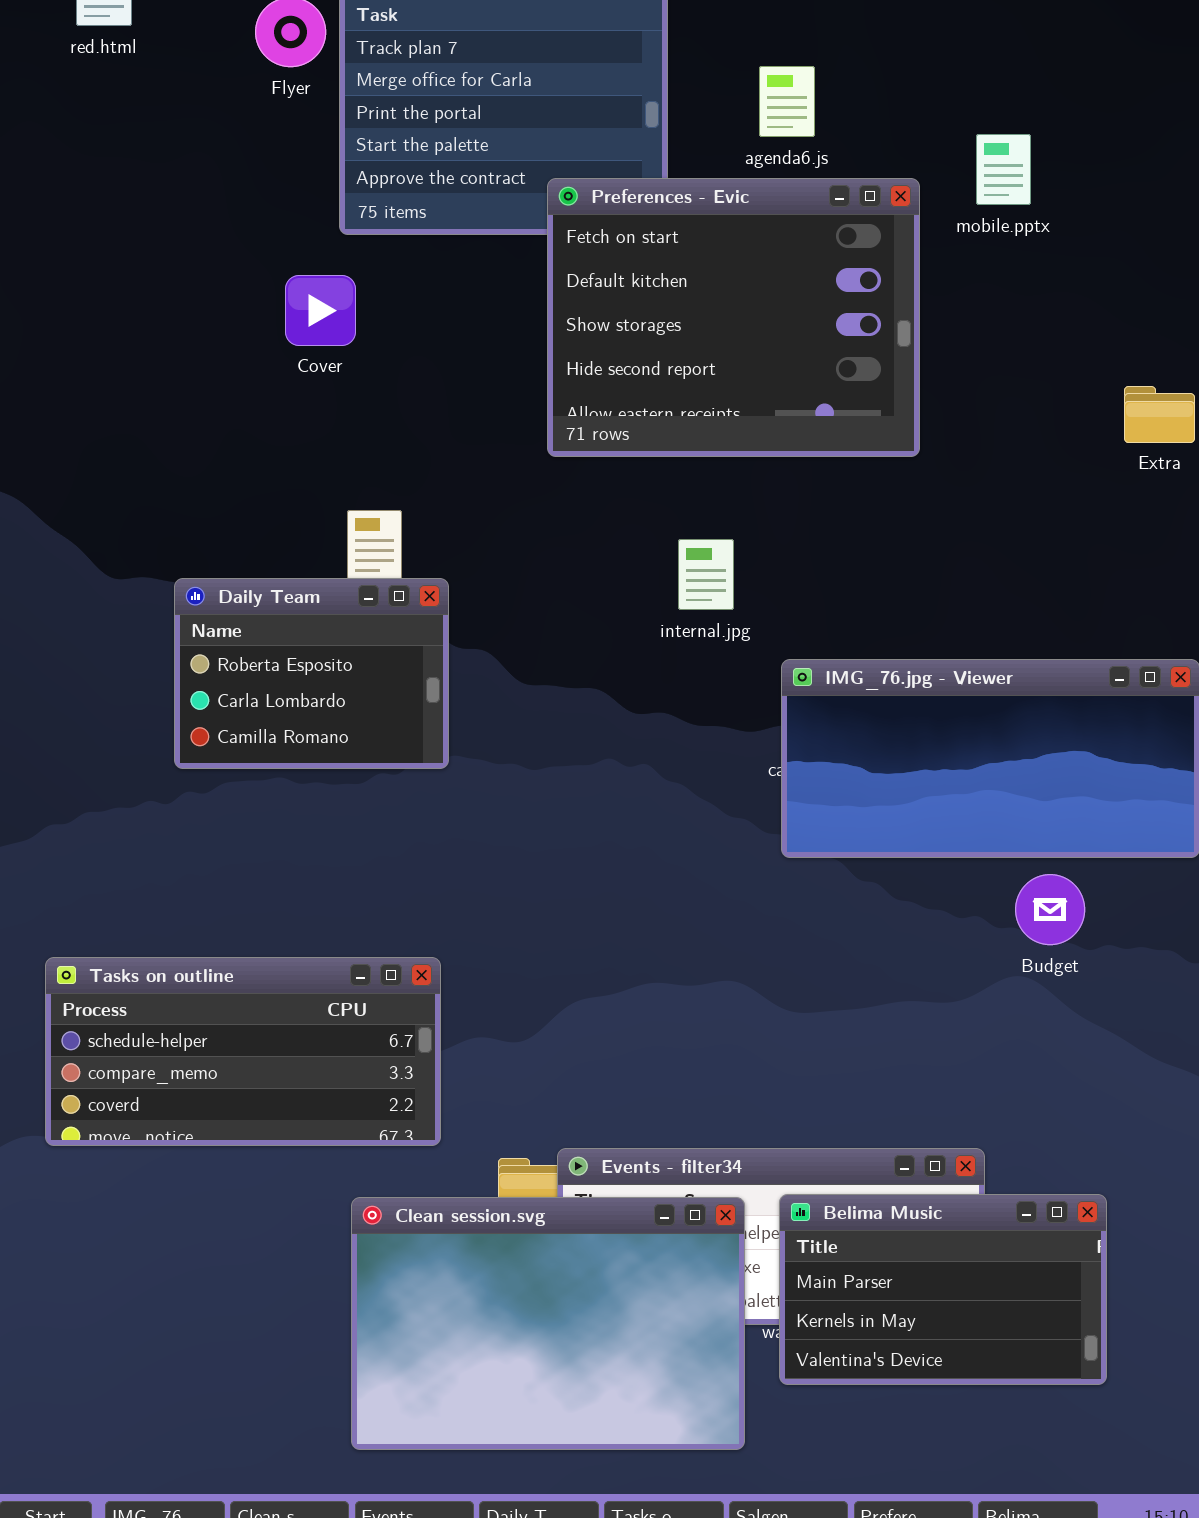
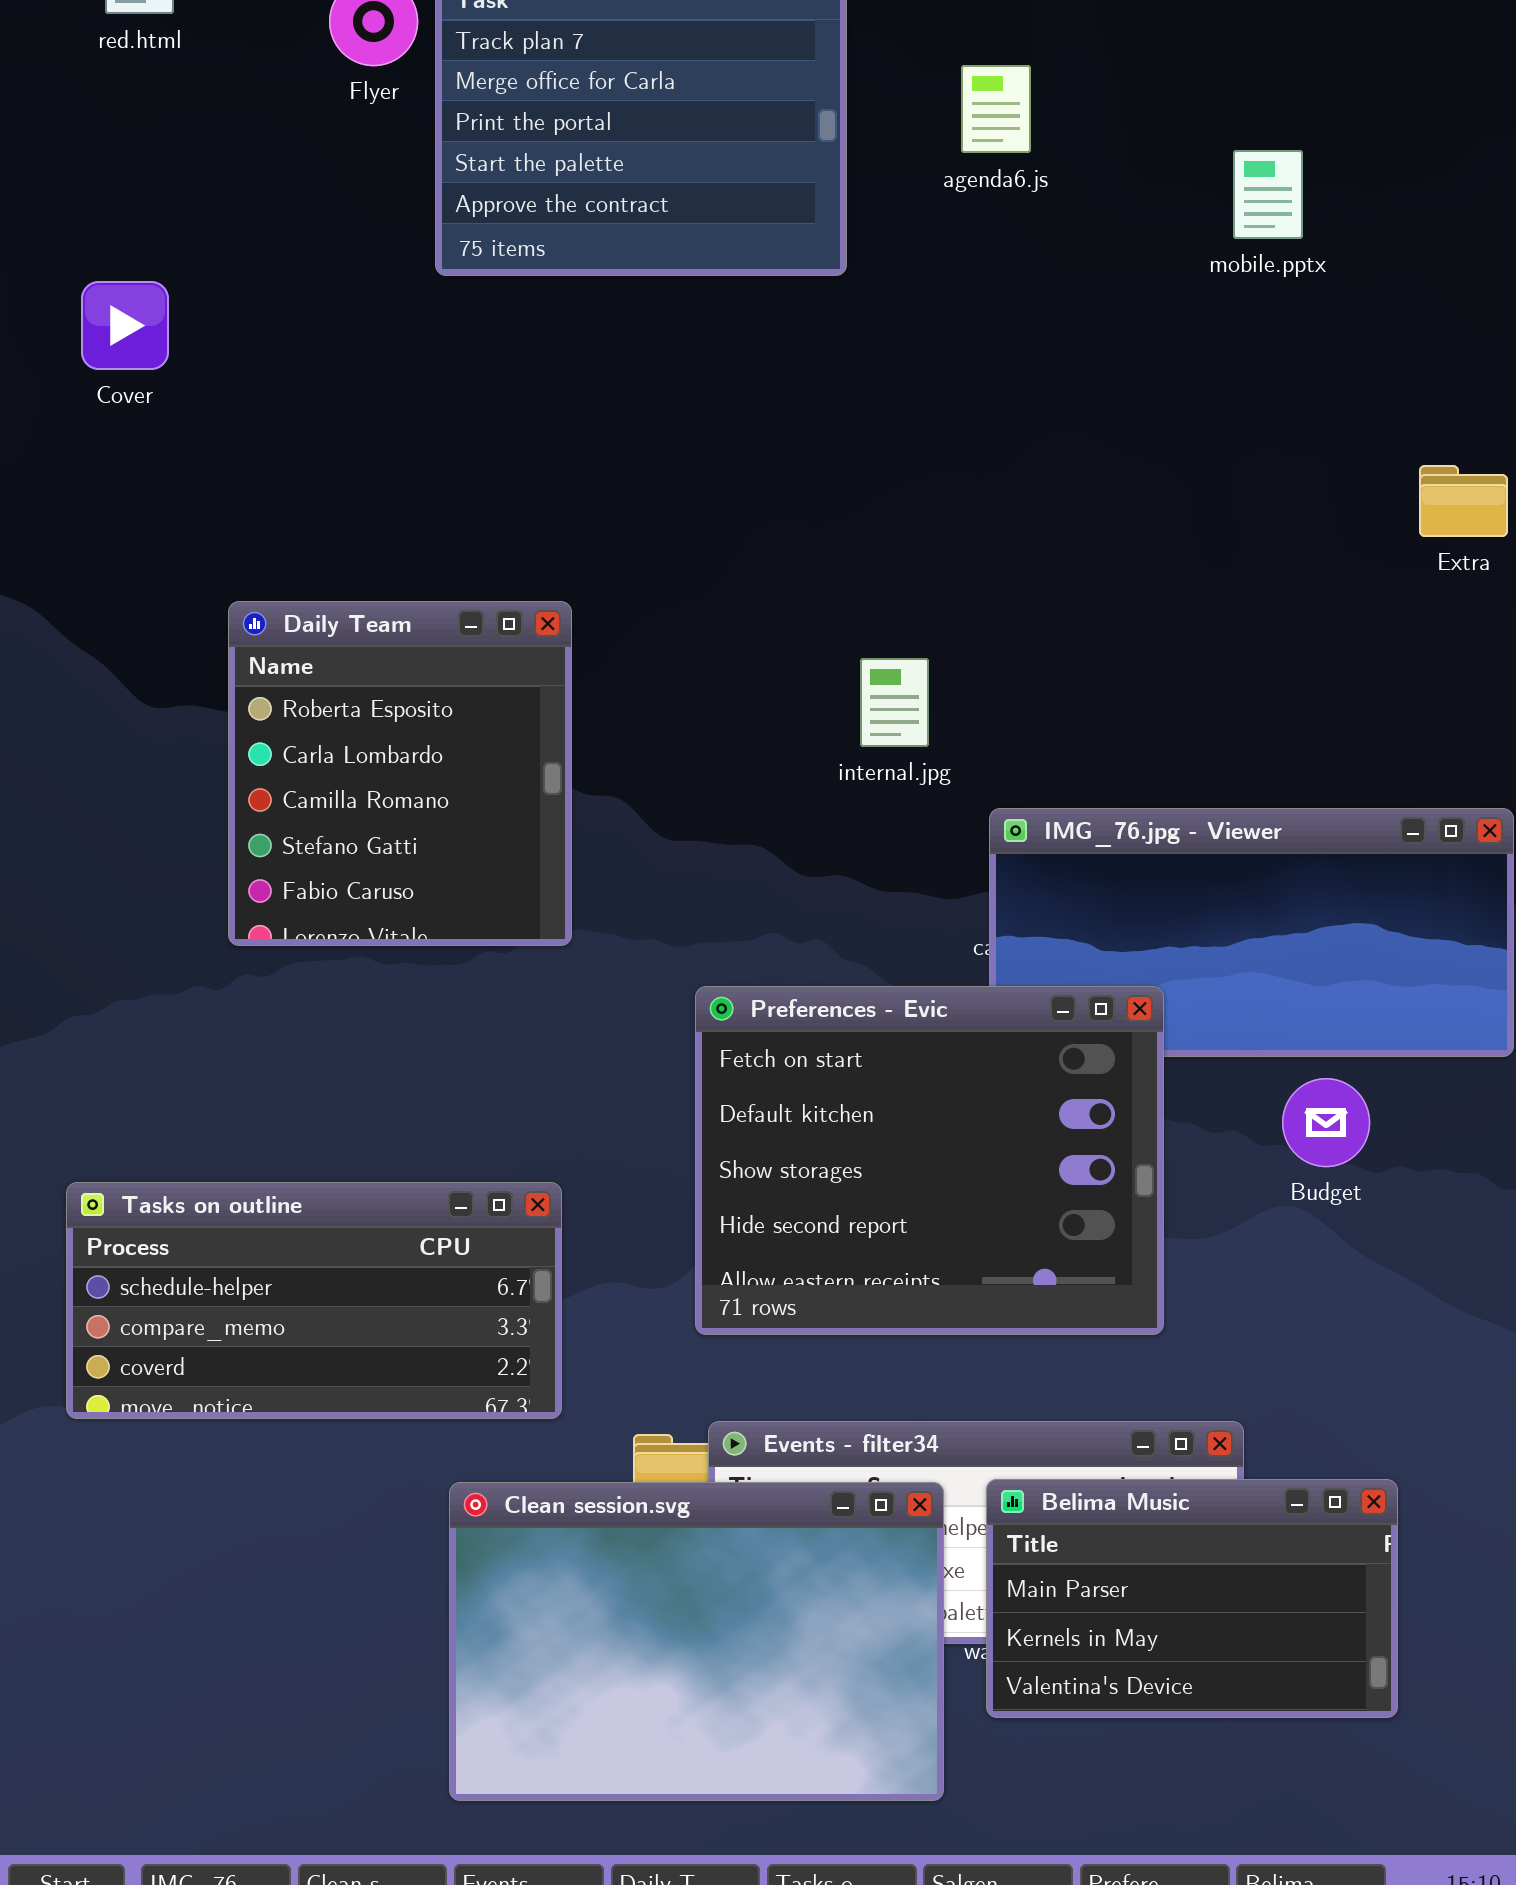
Preferences - Evic: [547,178,920,457] -> [695,986,1164,1335], moved
Cover: [285,275,356,346] -> [81,281,169,370], moved
Daily Team: [174,578,449,769] -> [228,601,572,946], resized

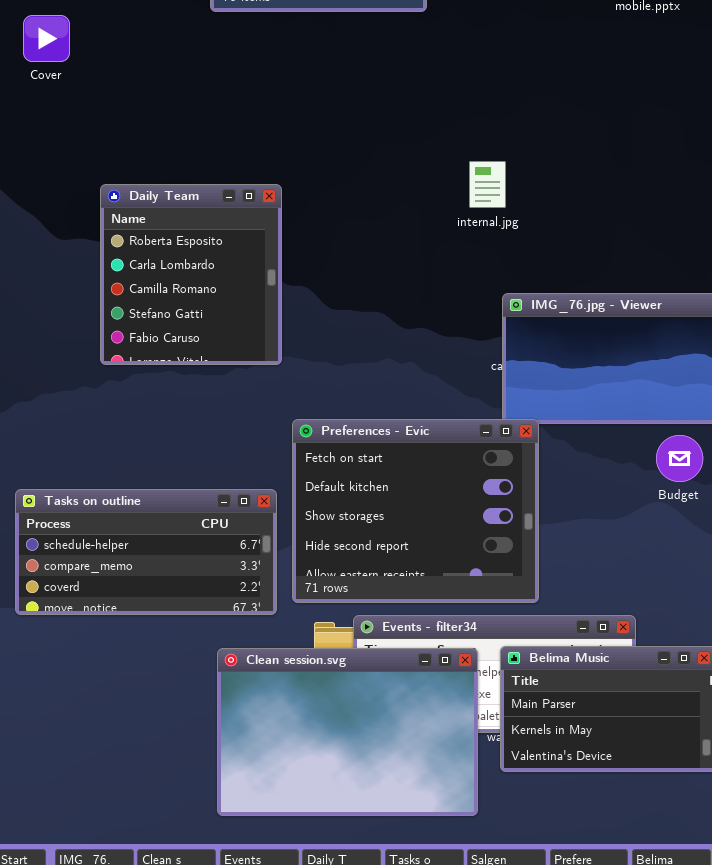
internal.jpg: [860,658,929,747] -> [469,161,506,208], moved
Preferences - Evic: [695,986,1164,1335] -> [292,419,539,603], moved

